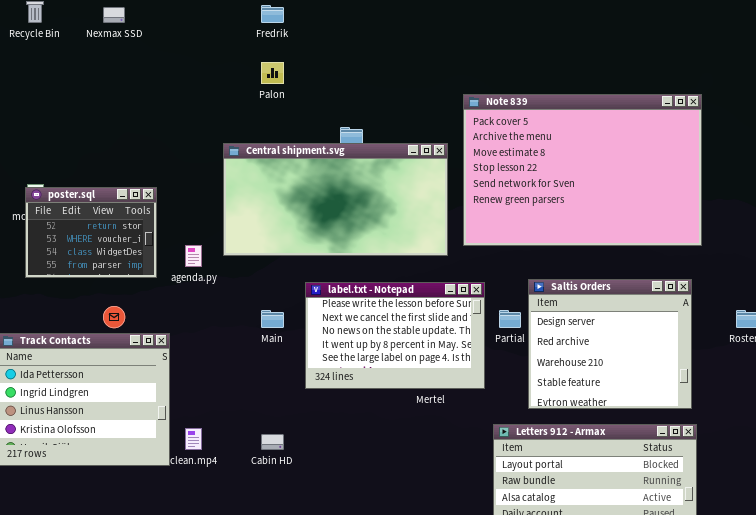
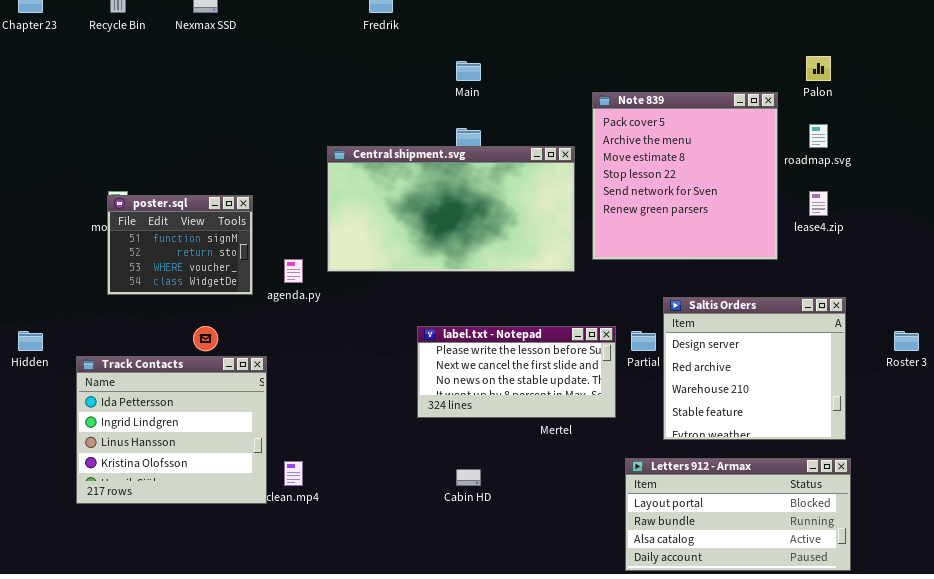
Palon: [261,62,284,84] -> [806,56,831,81], moved
Note 839: [463,94,702,246] -> [592,92,778,260], resized
poster.sql: [25,187,157,278] -> [107,195,253,295], scrolled up 1 row
label.txt - Notepad: [305,282,485,389] -> [417,326,616,418], resized
Main: [261,310,284,328] -> [456,61,481,81], moved
Cabin HD: [261,434,284,450] -> [456,469,481,486], moved

